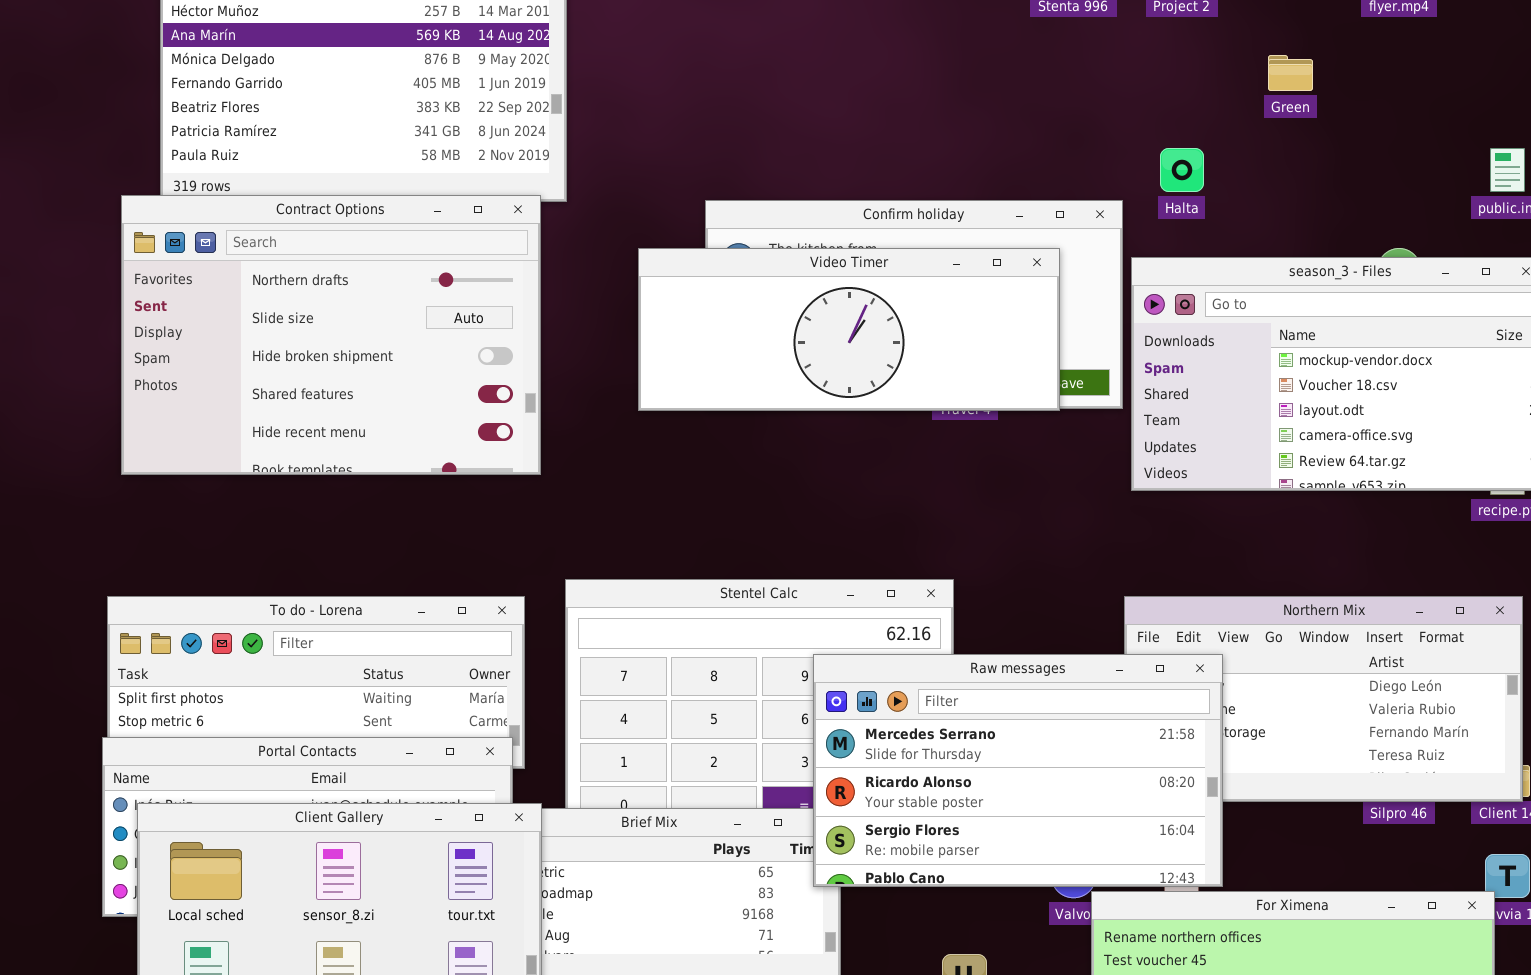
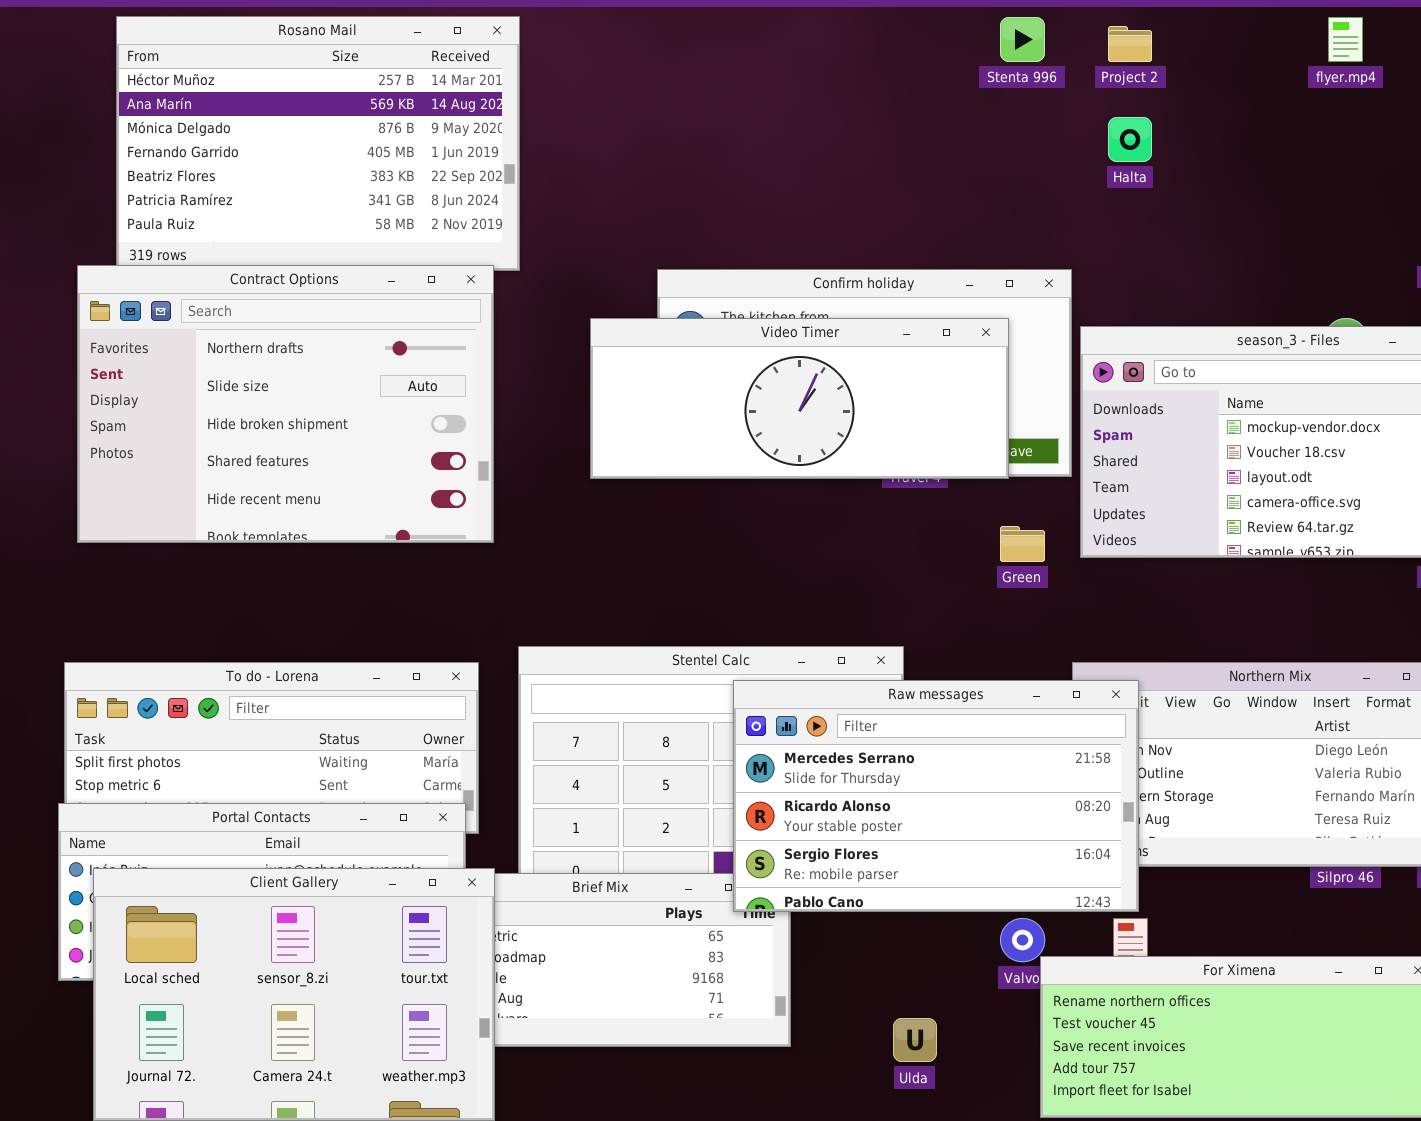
Green: [1268,55,1313,91] -> [1000,526,1045,562], moved
Halta: [1160,148,1204,192] -> [1108,117,1152,162], moved
Raw messages: [813,654,1223,887] -> [733,680,1139,912], moved

